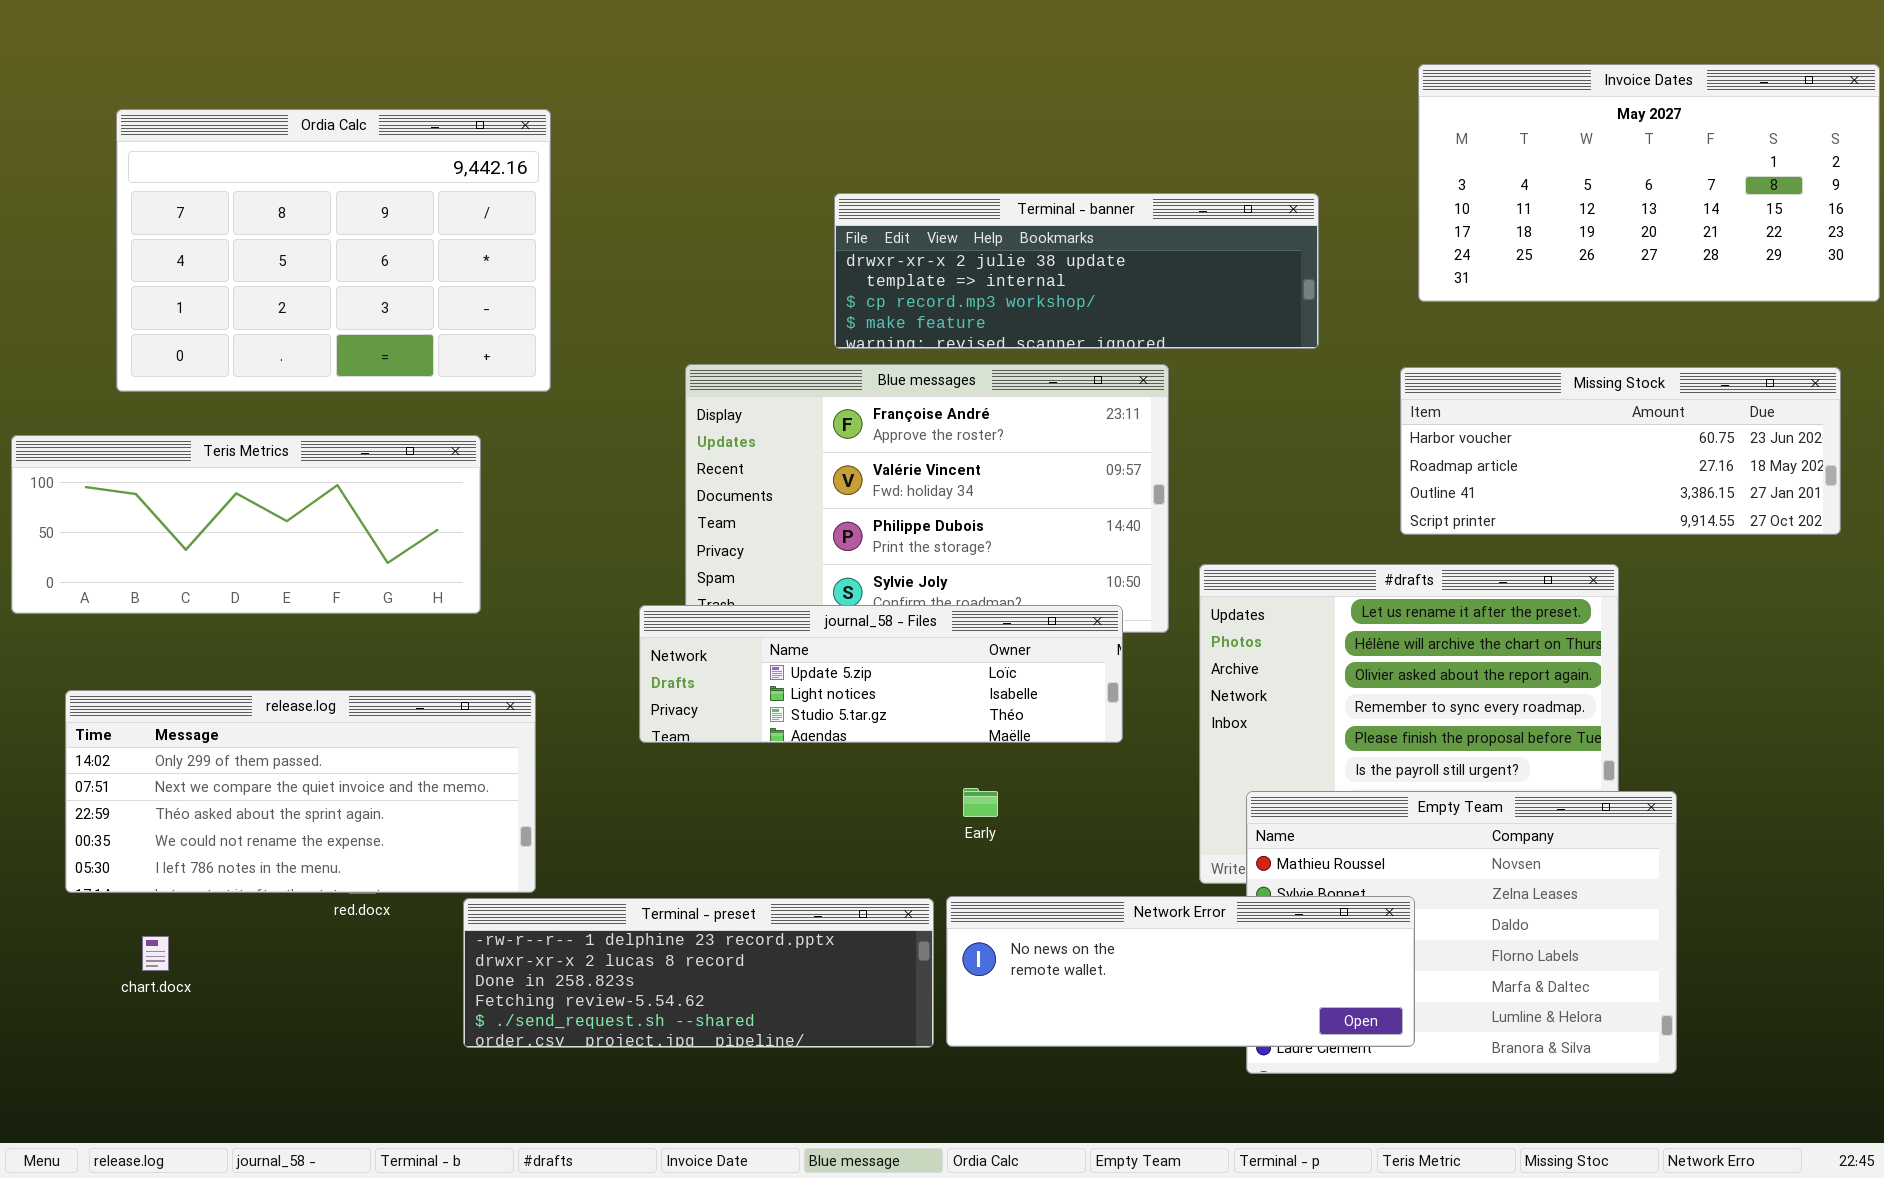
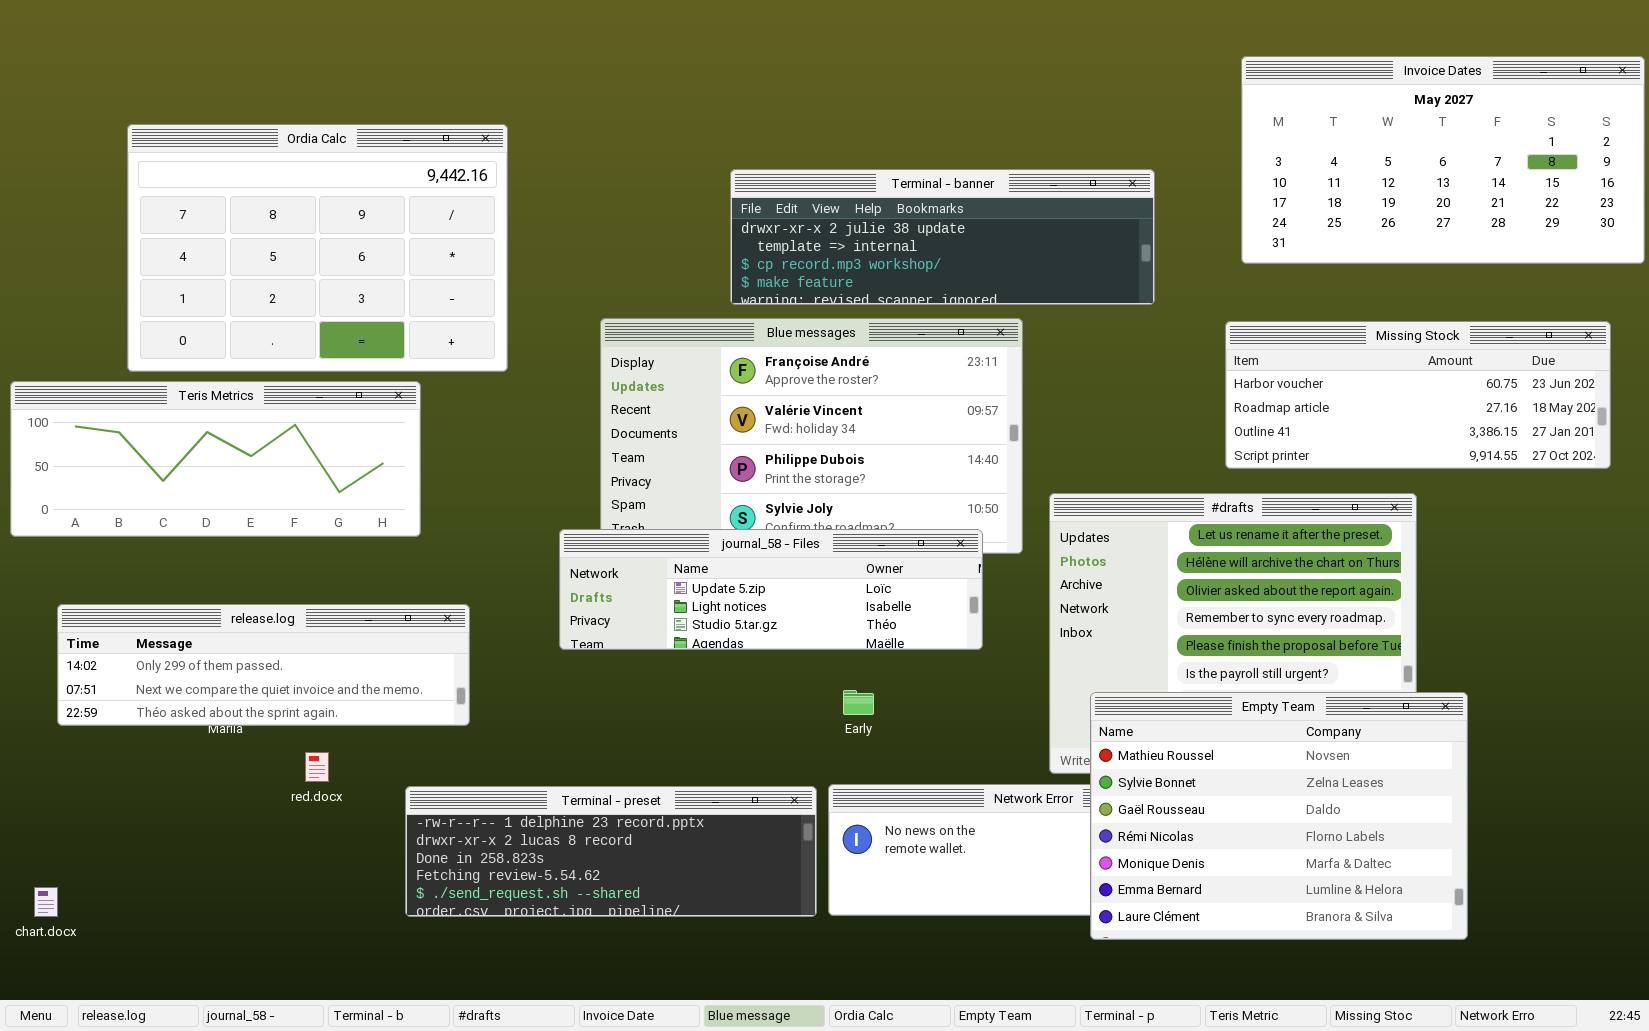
Ordia Calc: [116,109,551,392] -> [127,124,508,372], moved
release.log: [65,690,536,893] -> [57,604,470,726], resized
Empty Team: [1246,791,1677,1074] -> [1090,692,1468,940], raised
chart.docx: [142,936,169,971] -> [34,887,58,917], moved

